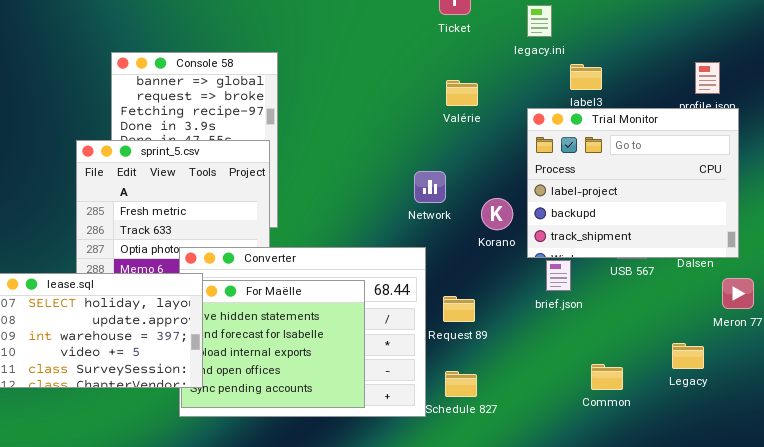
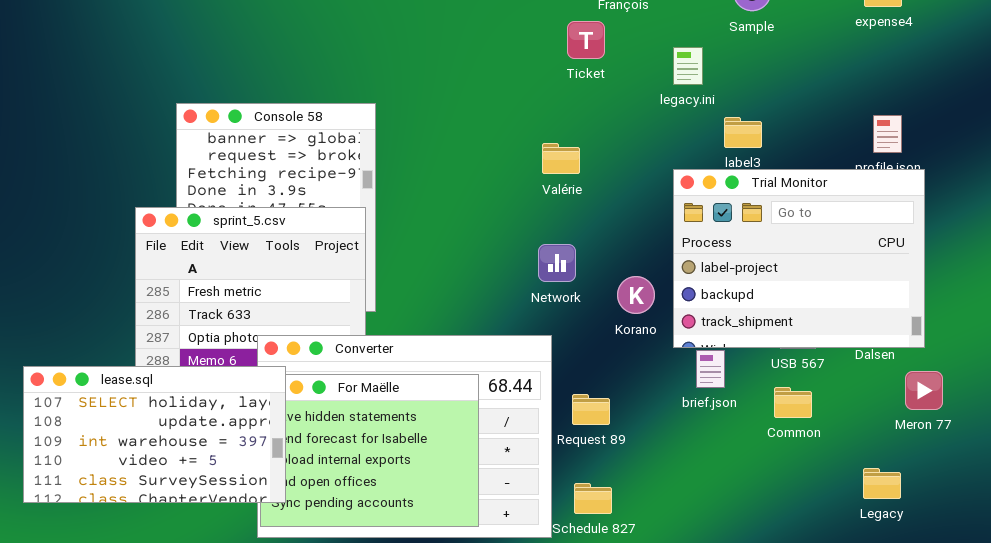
Valérie: [446,80,478,106] -> [542,143,580,174], moved
Legacy: [672,343,704,369] -> [863,468,901,499], moved
Common: [591,364,623,390] -> [774,387,812,418], moved

